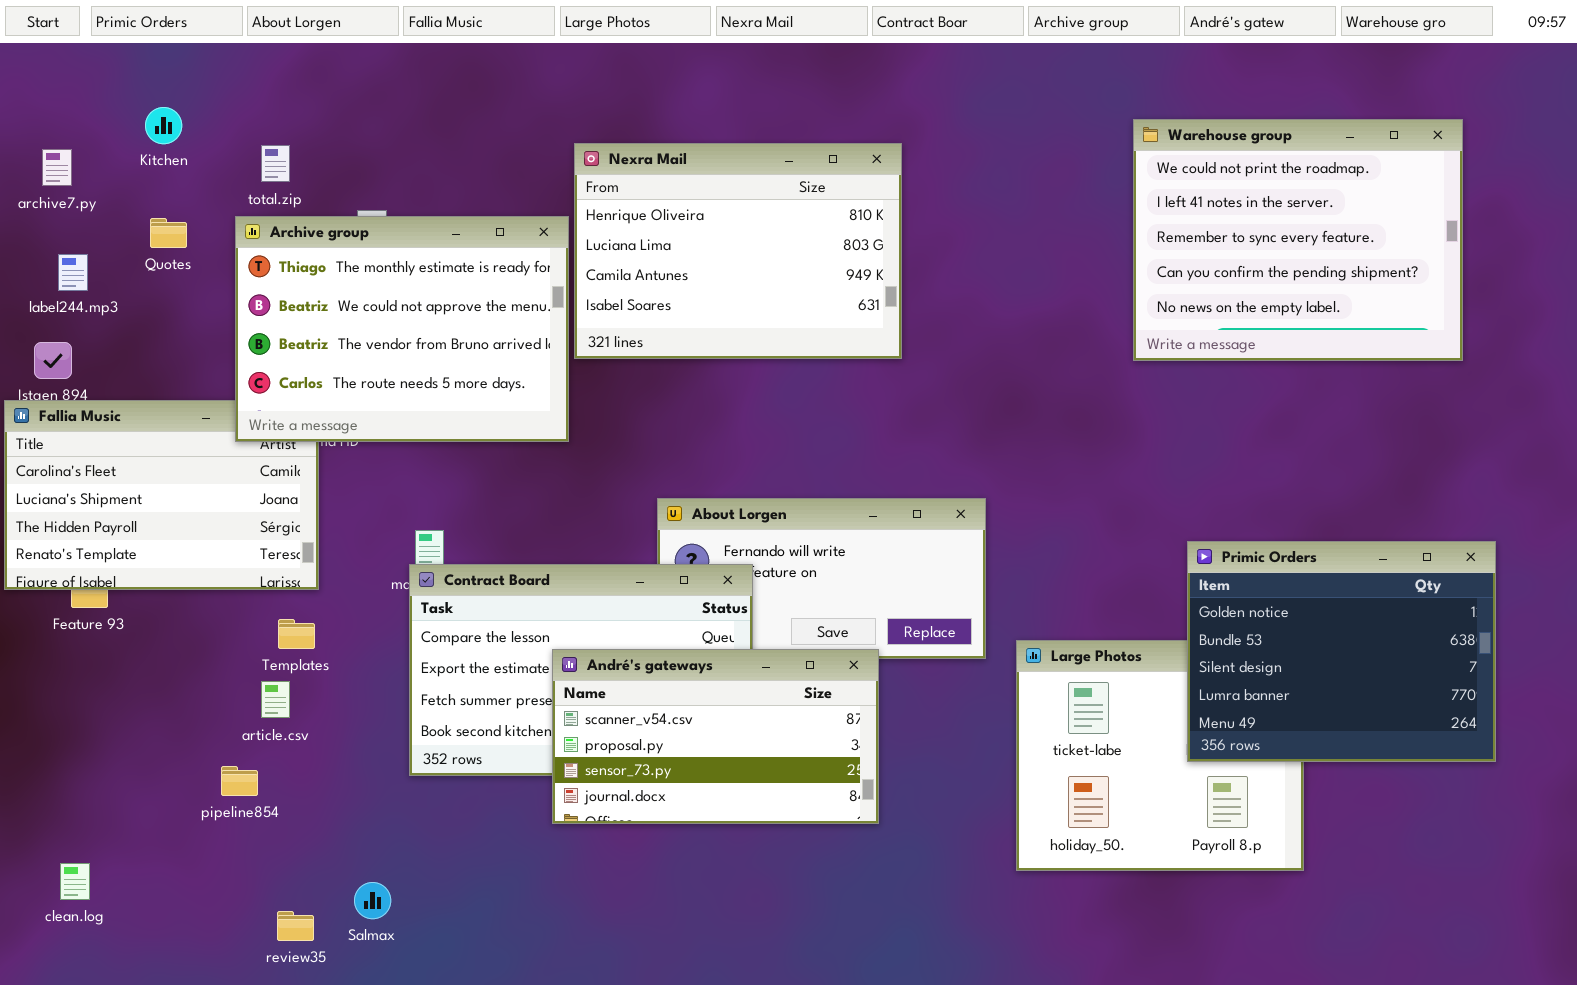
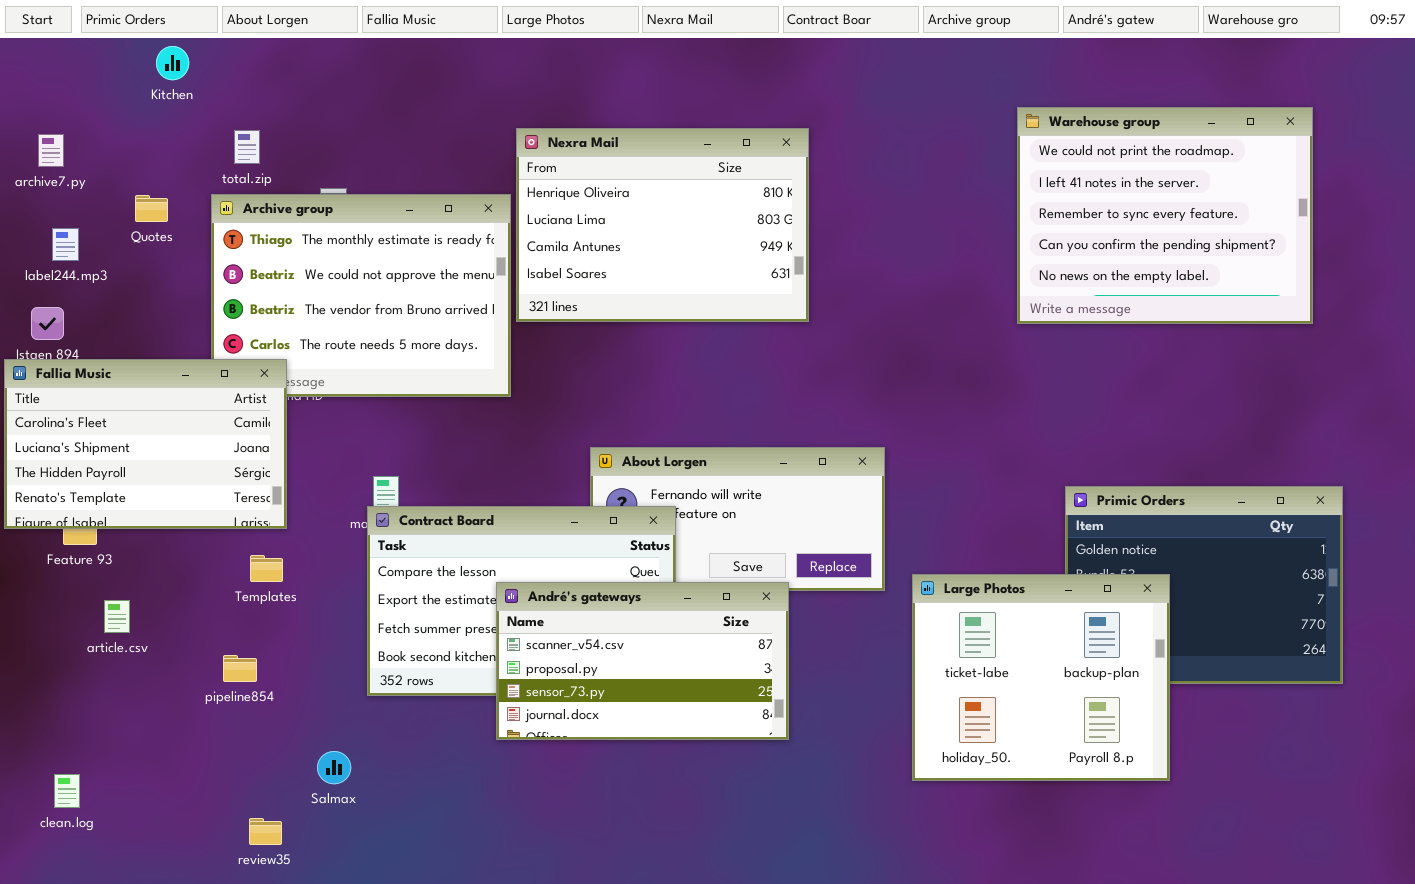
Kitchen: [145,107,182,144] -> [156,46,189,80], moved
Fallia Music: [4,400,319,590] -> [4,359,287,529], raised
Large Photos: [1016,640,1304,871] -> [912,574,1170,781], raised
article.csv: [261,681,290,718] -> [104,600,130,633], moved
pipeline854: [221,766,258,796] -> [223,655,257,682], moved
Salmax: [354,882,391,919] -> [317,751,351,784], moved

